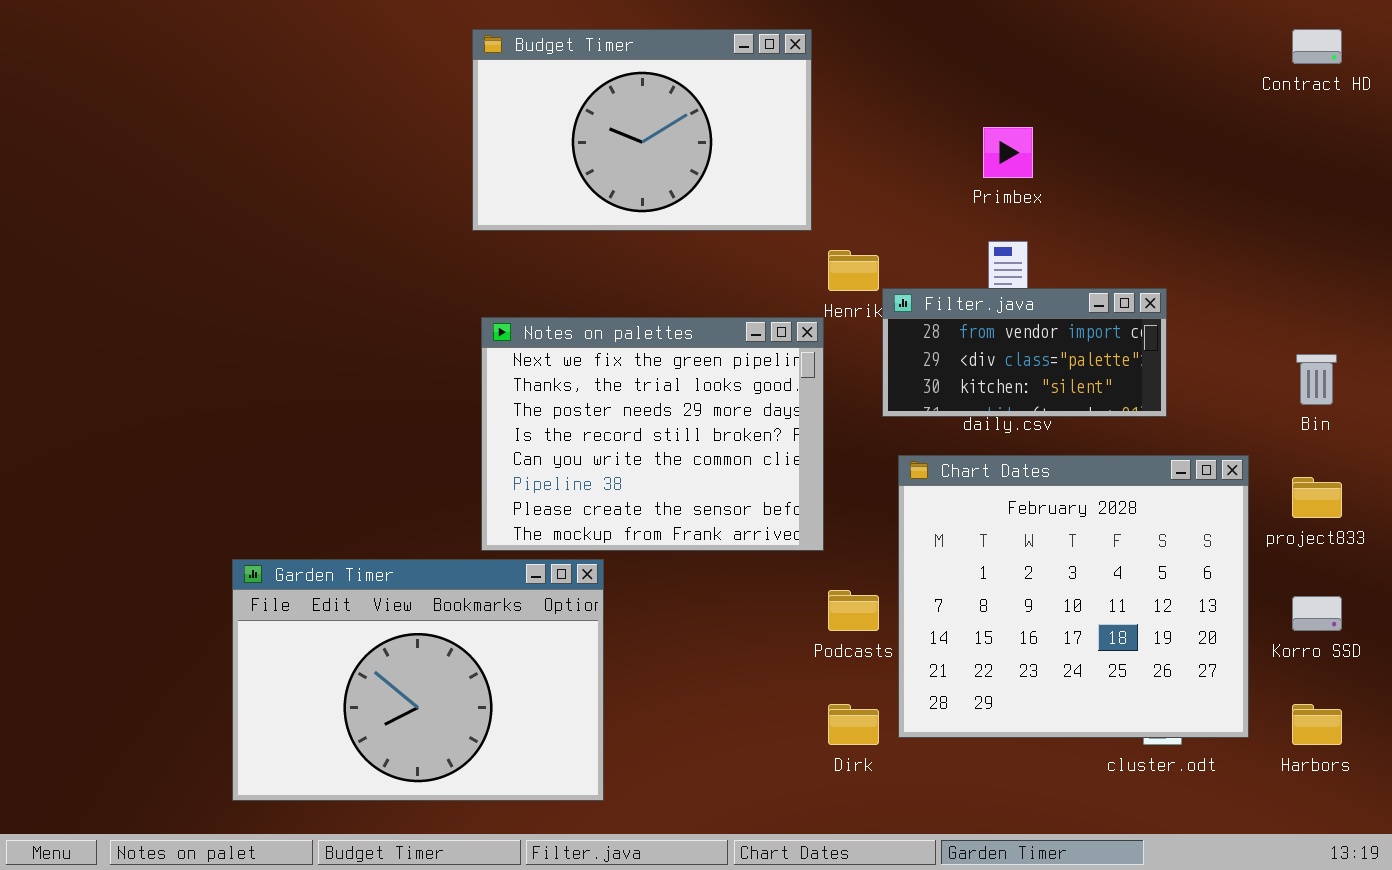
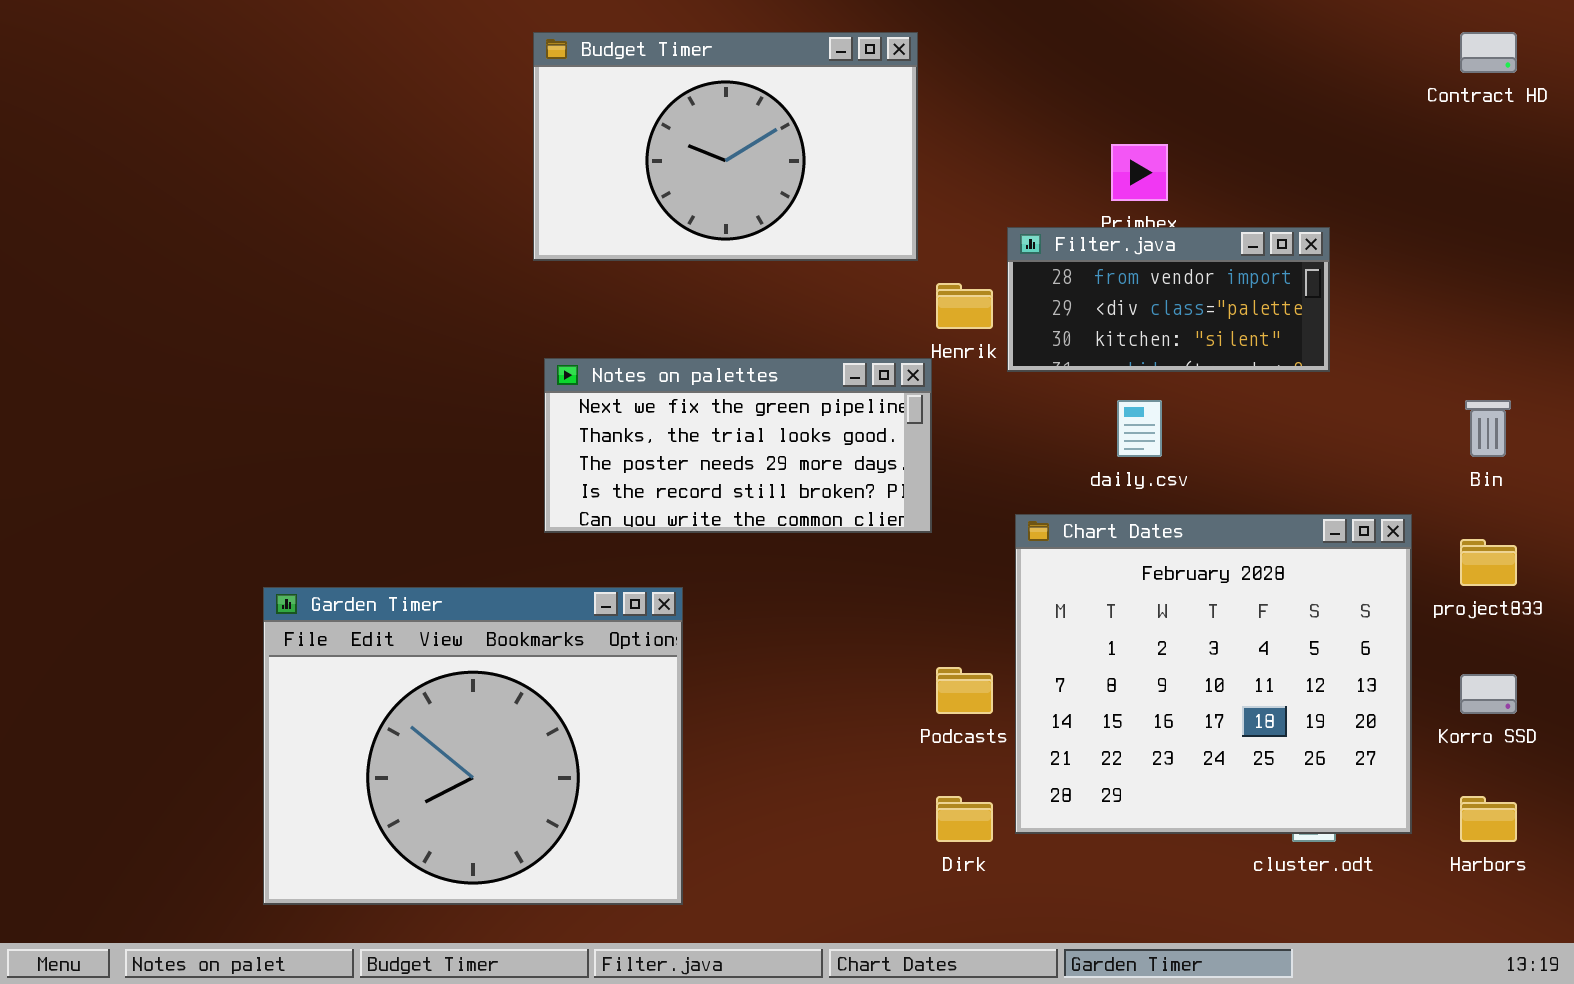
Filter.java: [882,288,1167,417] -> [1007,227,1330,372], moved
Notes on palettes: [481,317,824,551] -> [544,358,932,533], resized
Garden Timer: [232,559,604,801] -> [263,587,683,905], resized

